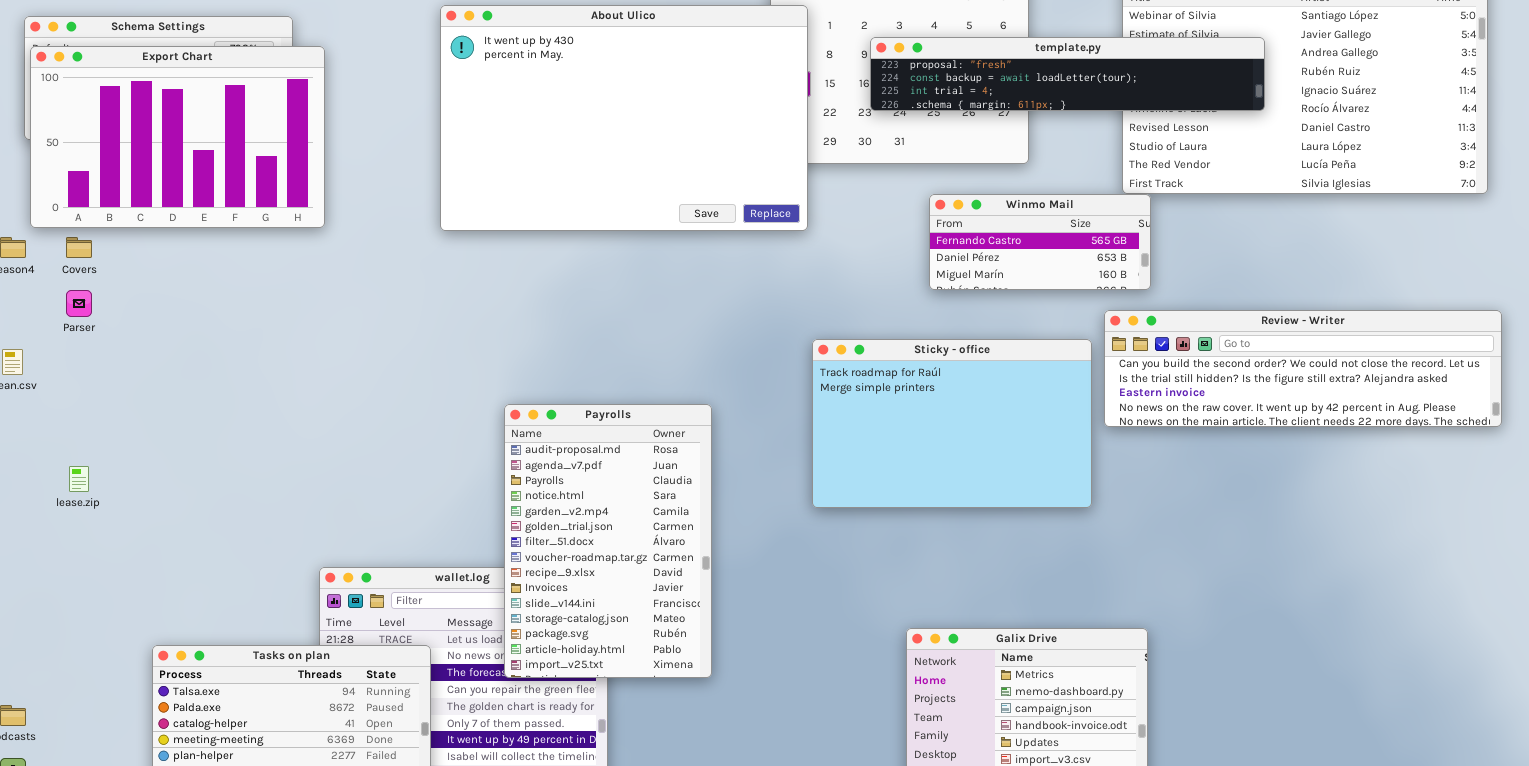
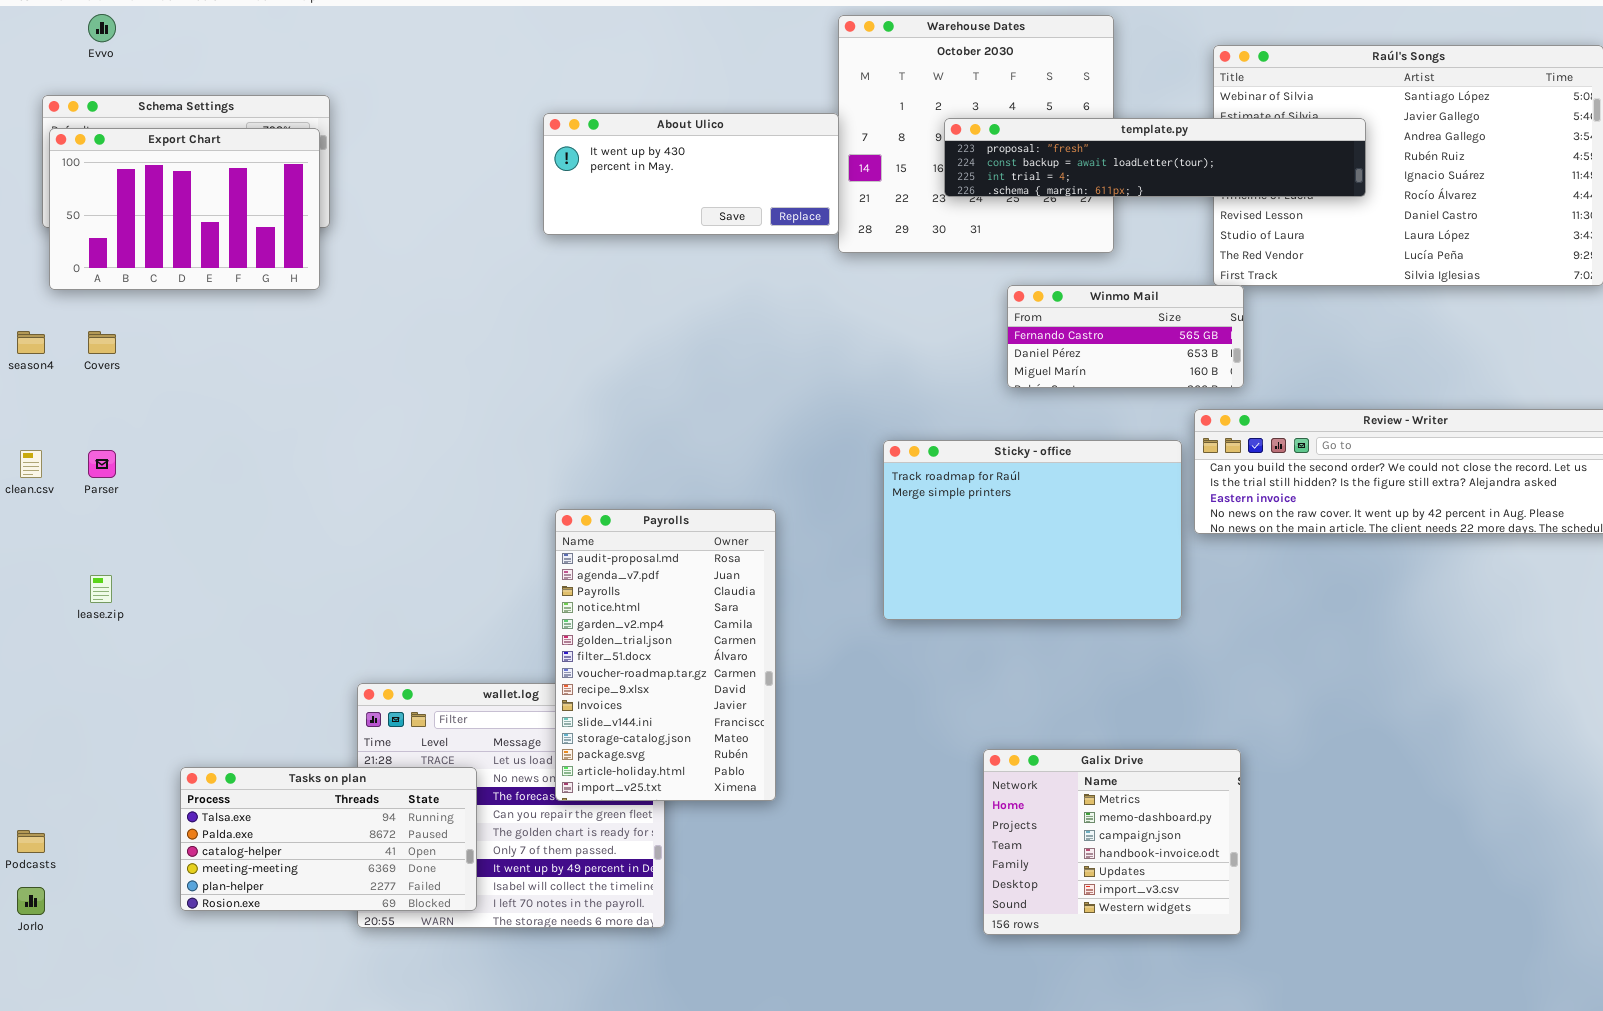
About Ulico: [440,5,808,231] -> [543,113,839,235], moved, resized
Export Chart: [30,46,325,228] -> [49,128,320,290], resized
Parser: [66,290,92,317] -> [88,450,116,478], moved

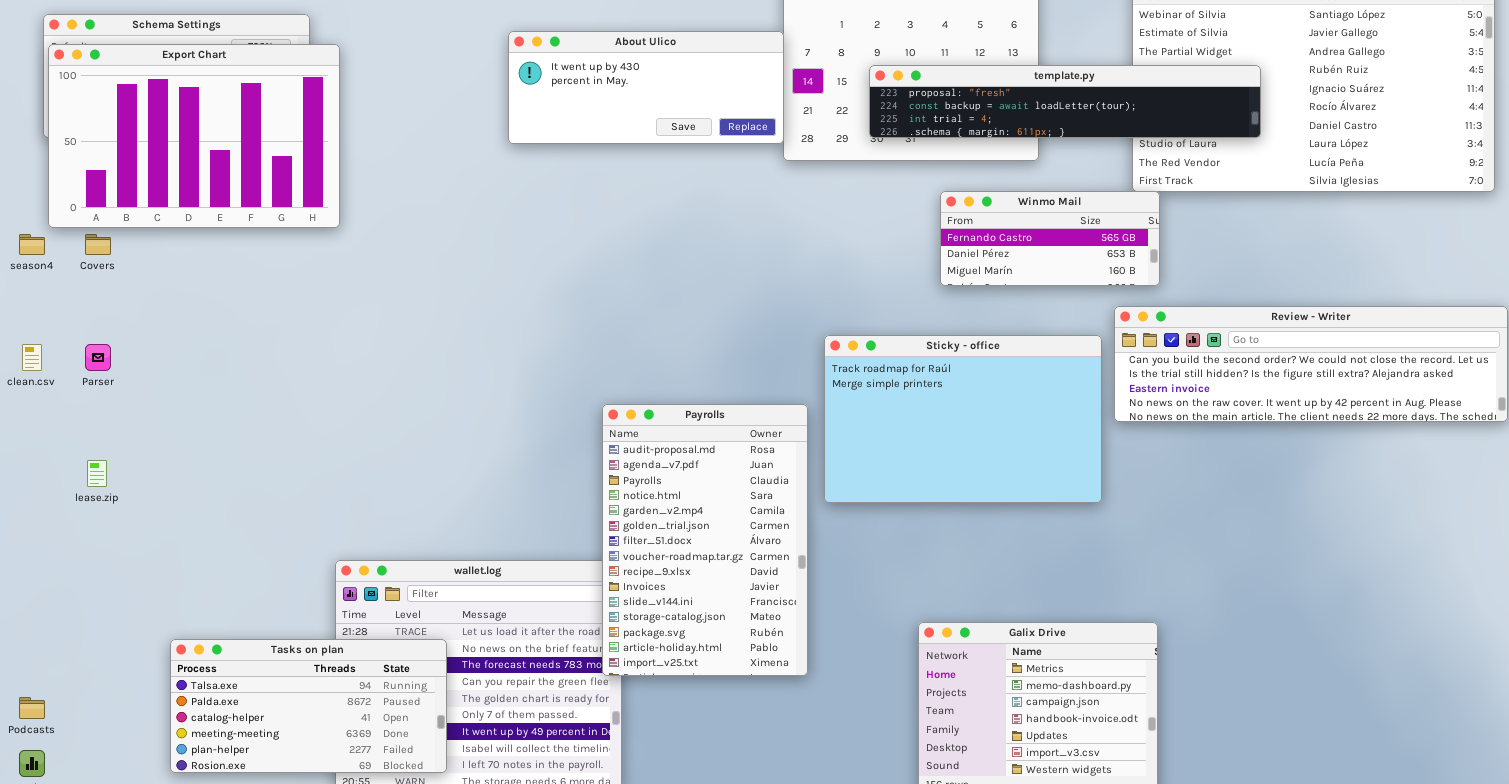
template.py: [944,118,1366,197] -> [869,65,1261,138], moved
Export Chart: [49,128,320,290] -> [48,44,340,228], resized
Payrolls: [555,509,776,801] -> [602,404,808,676], moved

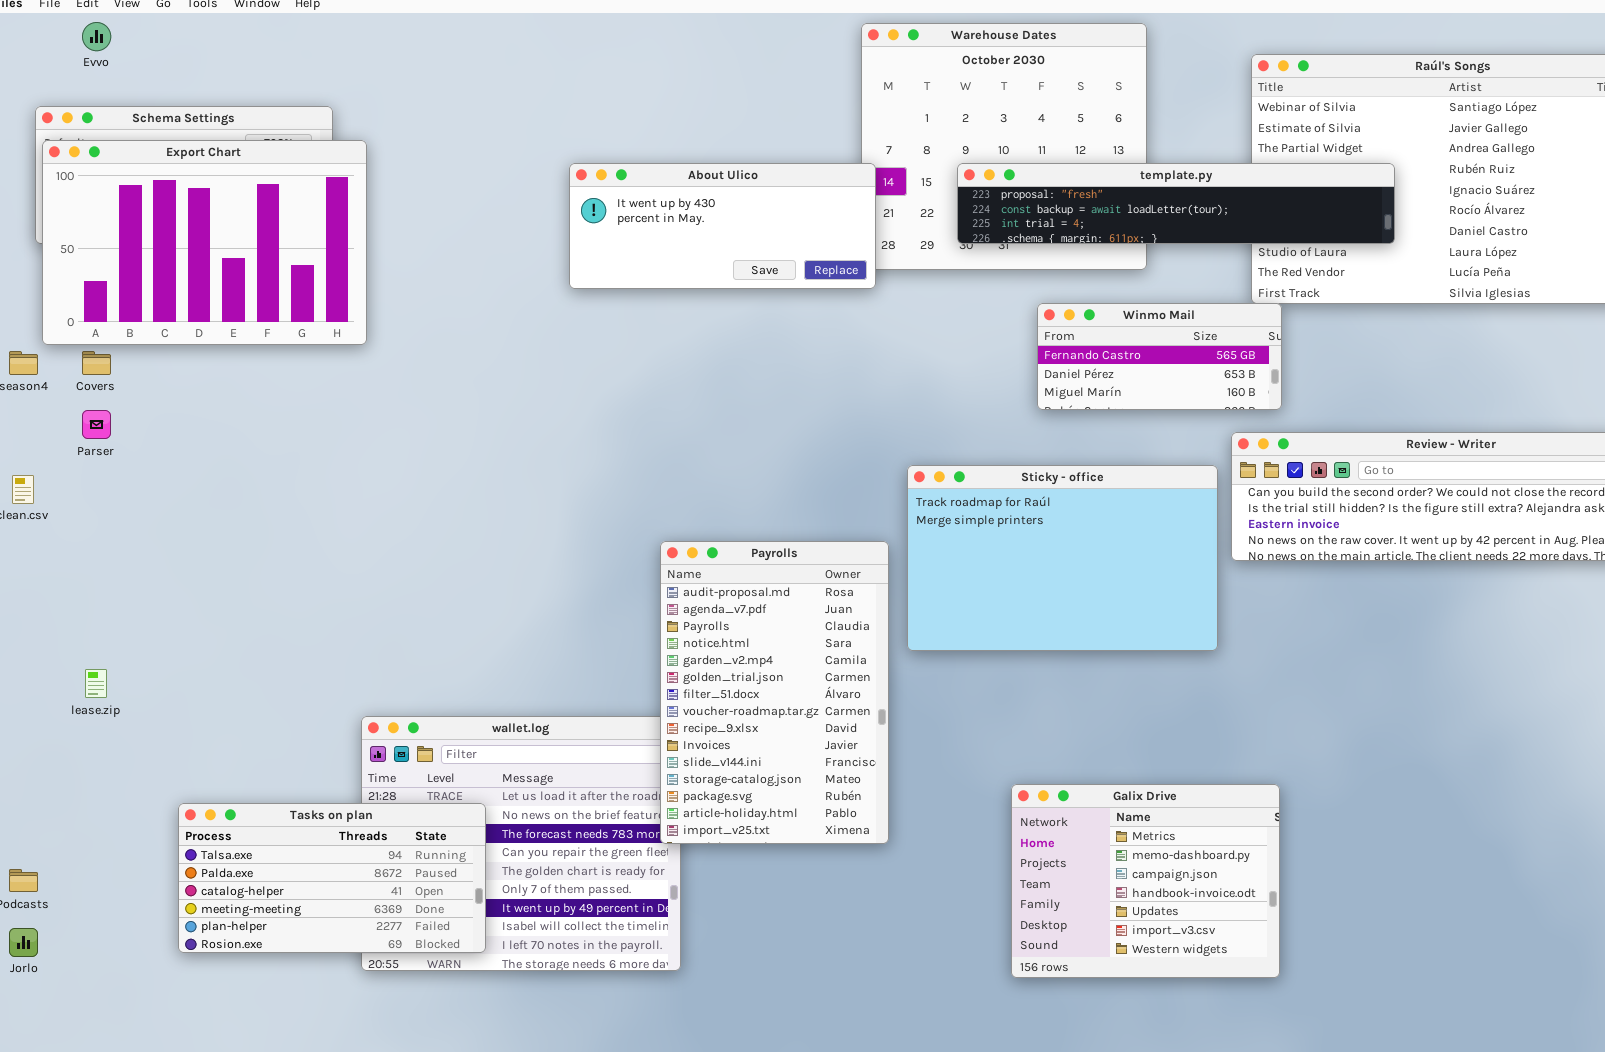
About Ulico: [508,31,784,144] -> [569,163,876,289], moved
Parser: [85,344,111,371] -> [82,410,111,439], moved
lease.zip: [87,460,107,487] -> [85,669,107,698], moved

